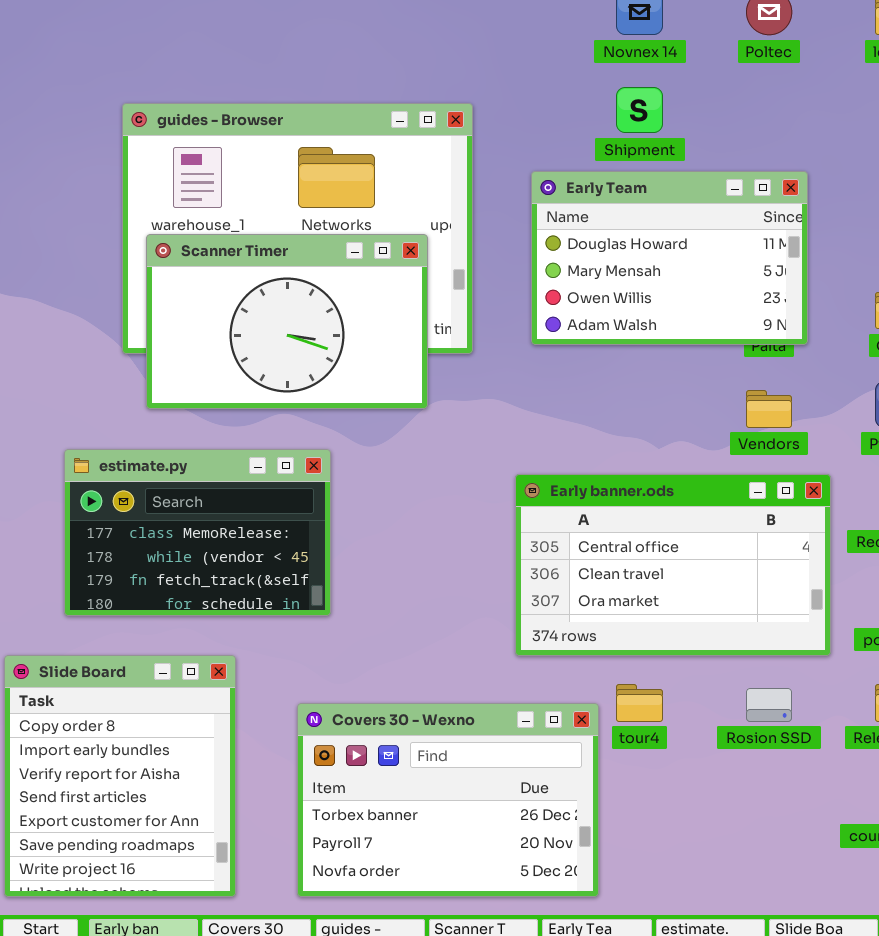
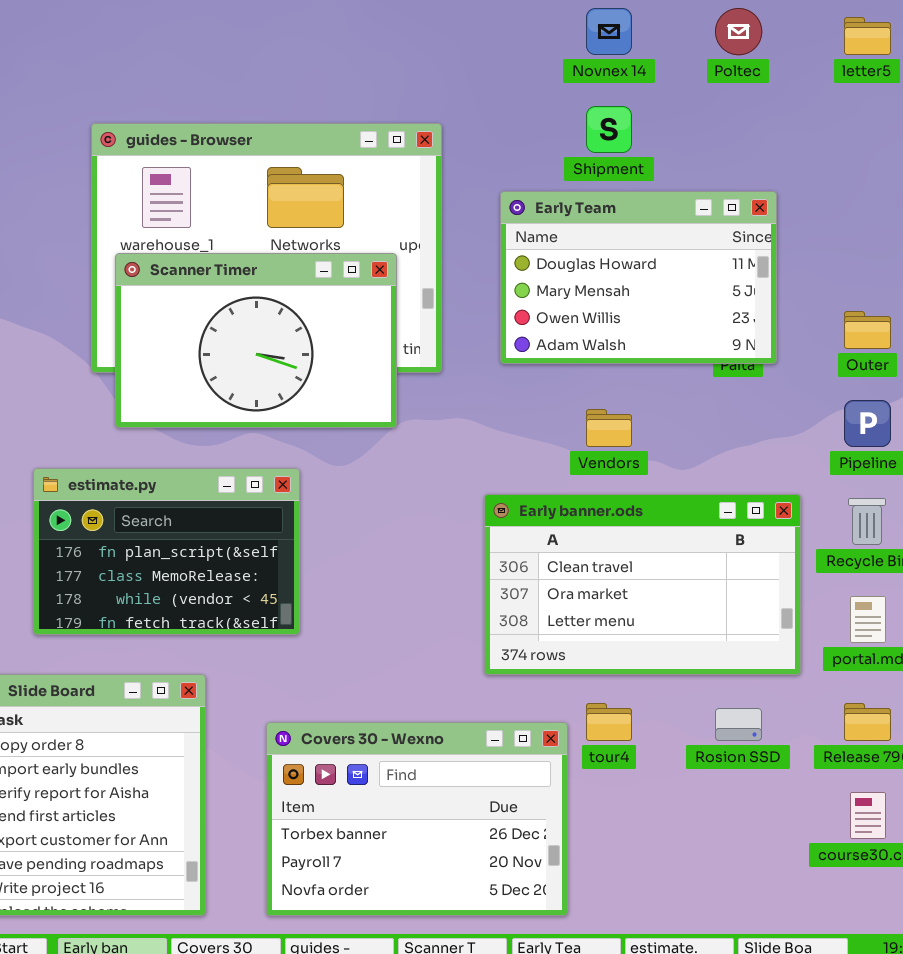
Vendors: [746,390,792,428] -> [586,409,632,447], moved
estimate.py: [64,449,331,616] -> [33,468,300,635], scrolled up 1 row
Early banner.ods: [515,474,831,656] -> [484,494,801,675], scrolled down 1 row

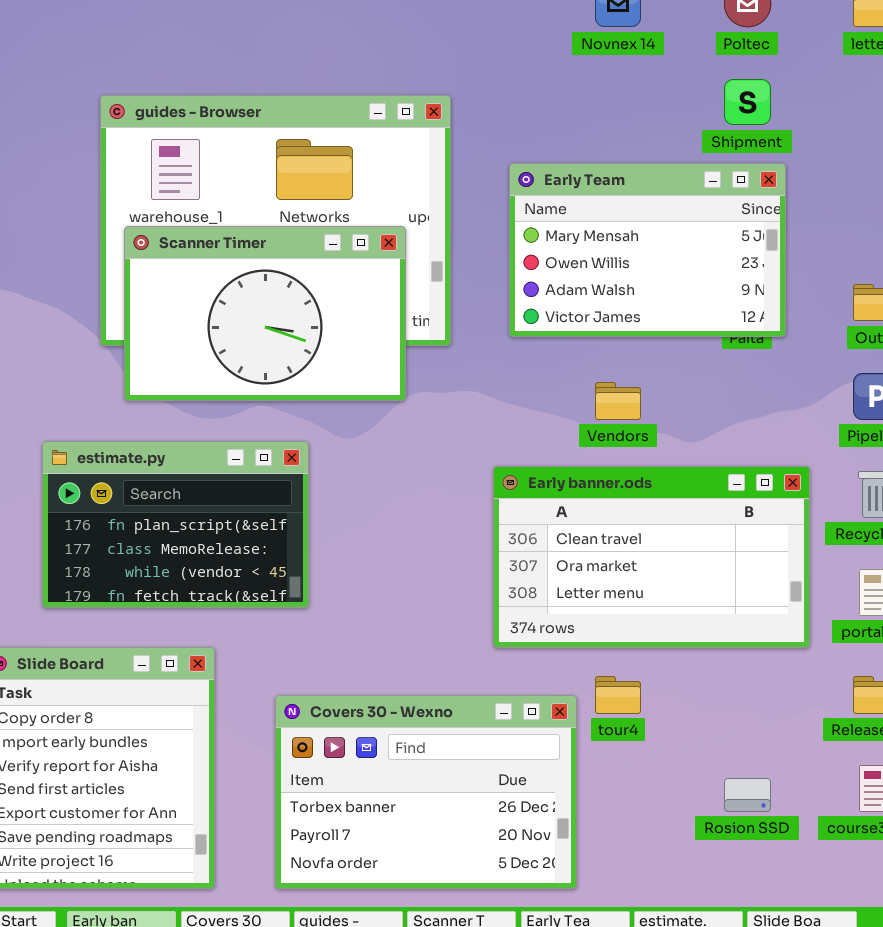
Shipment: [586,106,632,153] -> [724,79,771,125], moved
Early Team: [500,191,777,364] -> [509,163,786,337], scrolled down 1 row
Rosion SSD: [715,708,762,741] -> [724,778,771,812], moved

